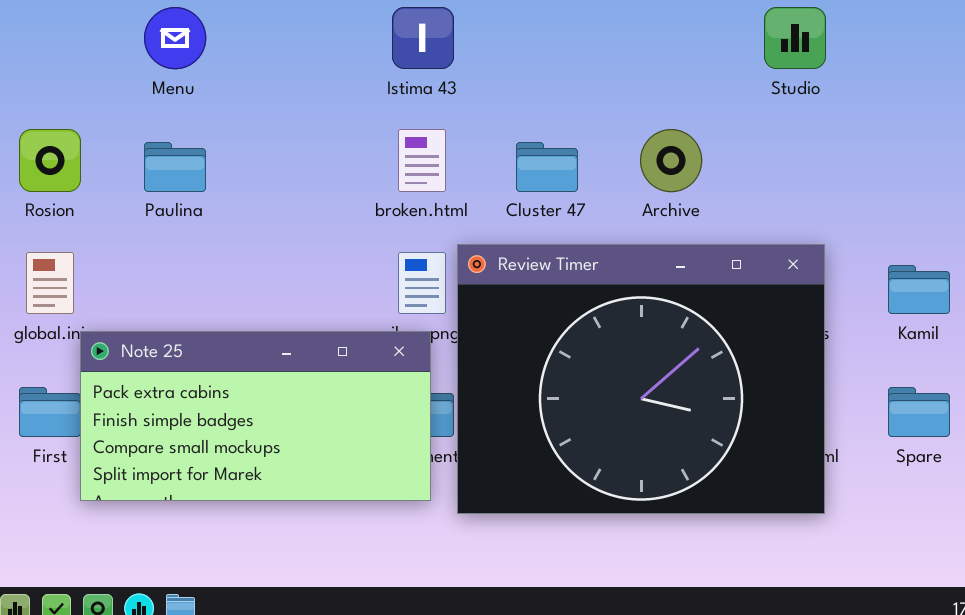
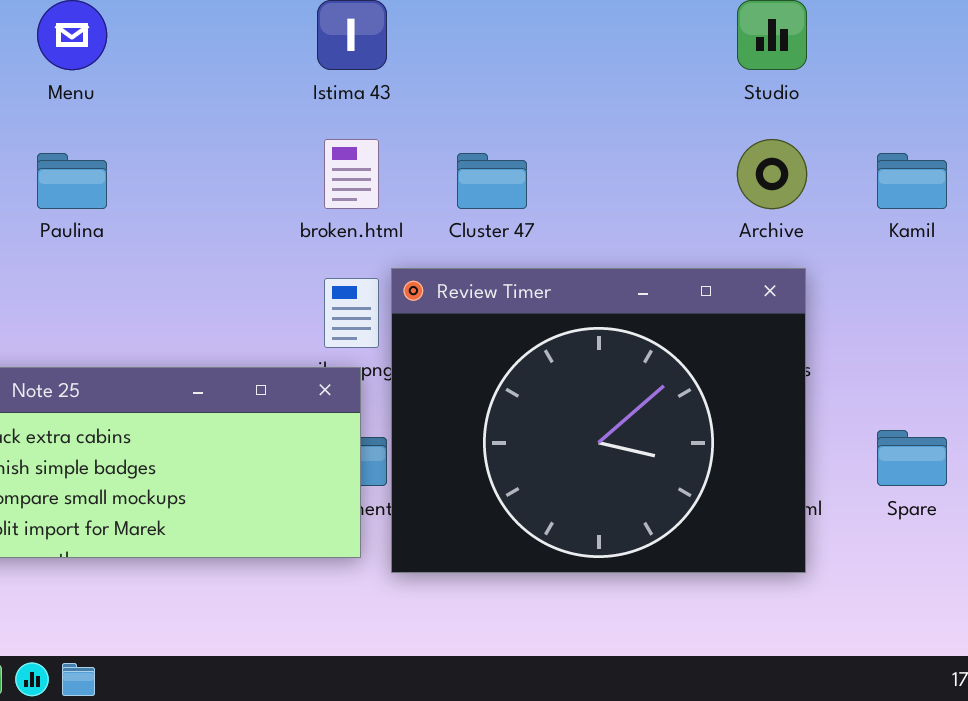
Archive: [640,129,702,192] -> [737,139,807,209], moved
Kamil: [888,265,950,314] -> [877,153,947,209], moved

